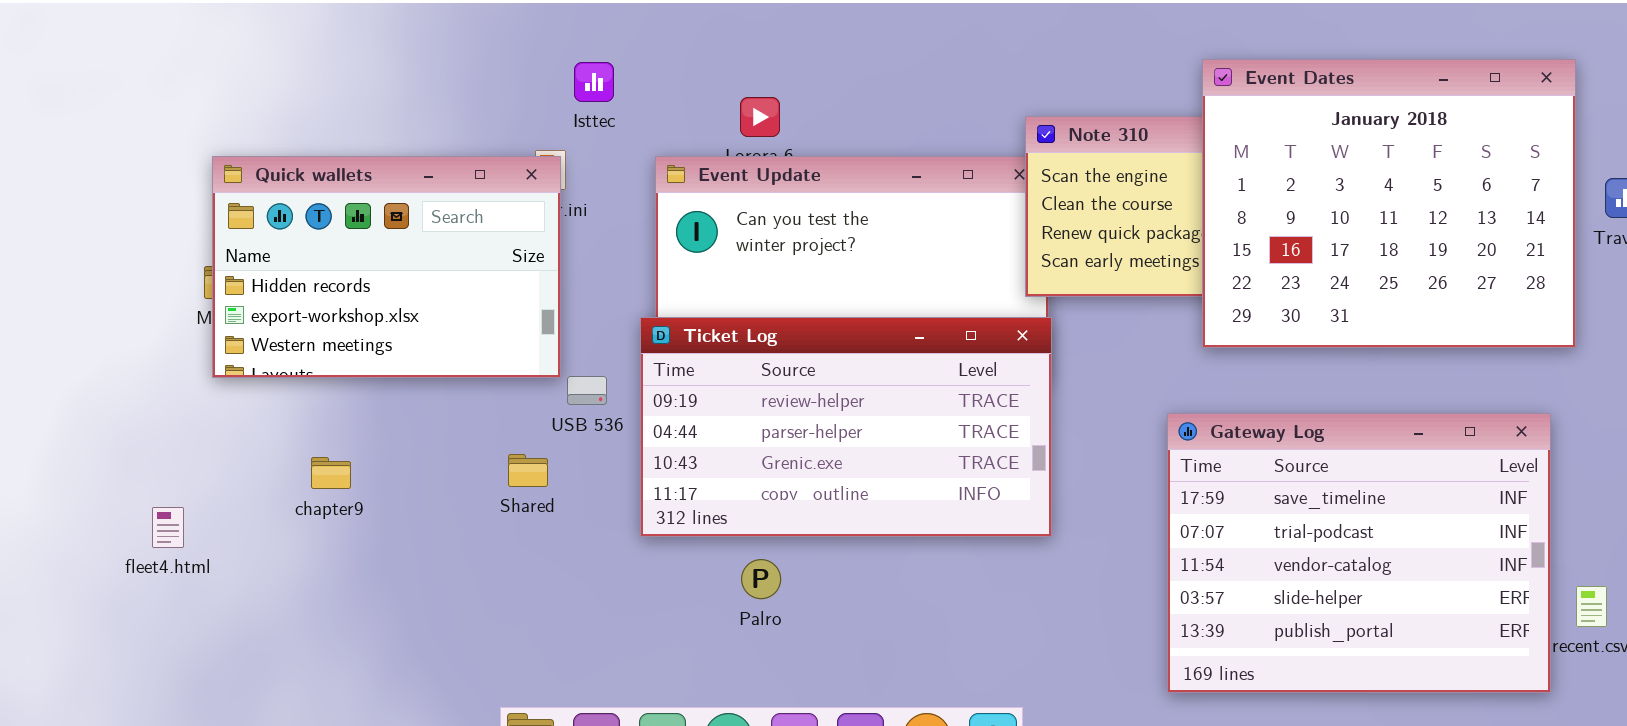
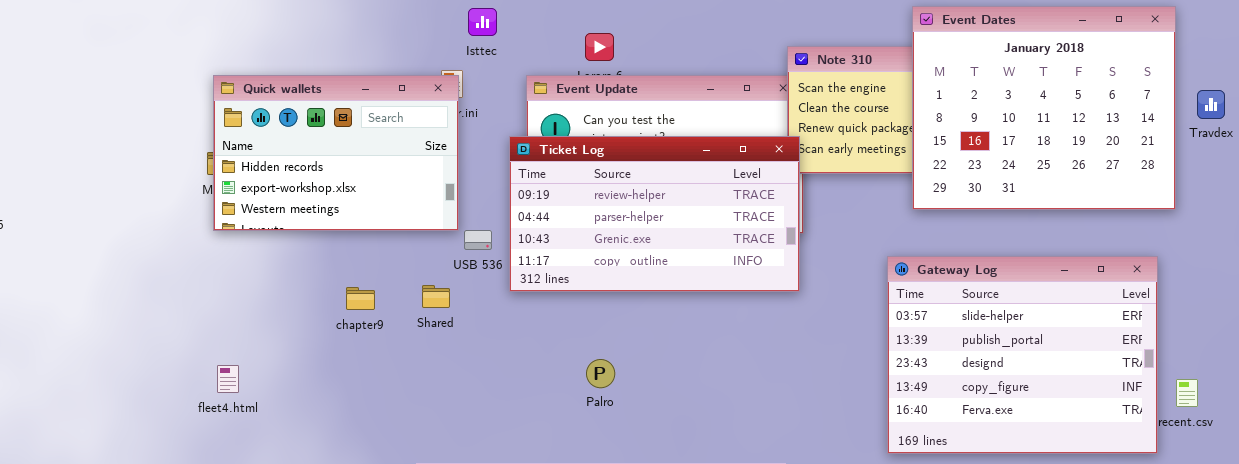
Ticket Log: [640,317,1052,537] -> [509,136,800,292], moved
Gateway Log: [1167,413,1551,693] -> [887,256,1158,454], scrolled down 3 rows
chapter9: [311,457,351,489] -> [346,287,375,310], moved
fleet4.html: [152,507,184,548] -> [217,365,239,393], moved

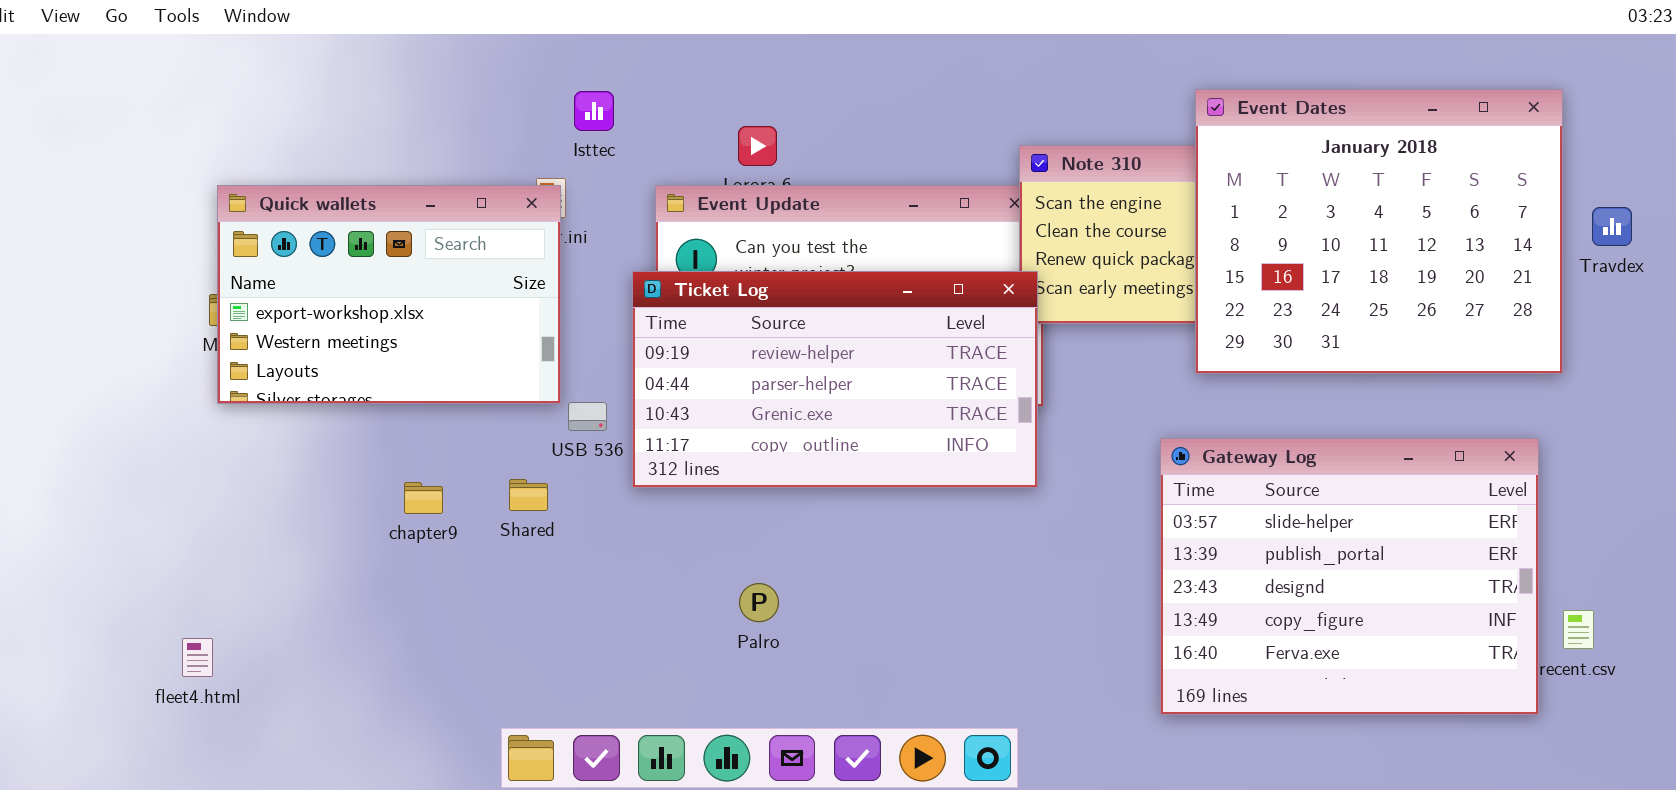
Quick wallets: [213,75,459,231] -> [217,185,561,404], scrolled down 1 row
fleet4.html: [217,365,239,393] -> [182,638,213,677], moved

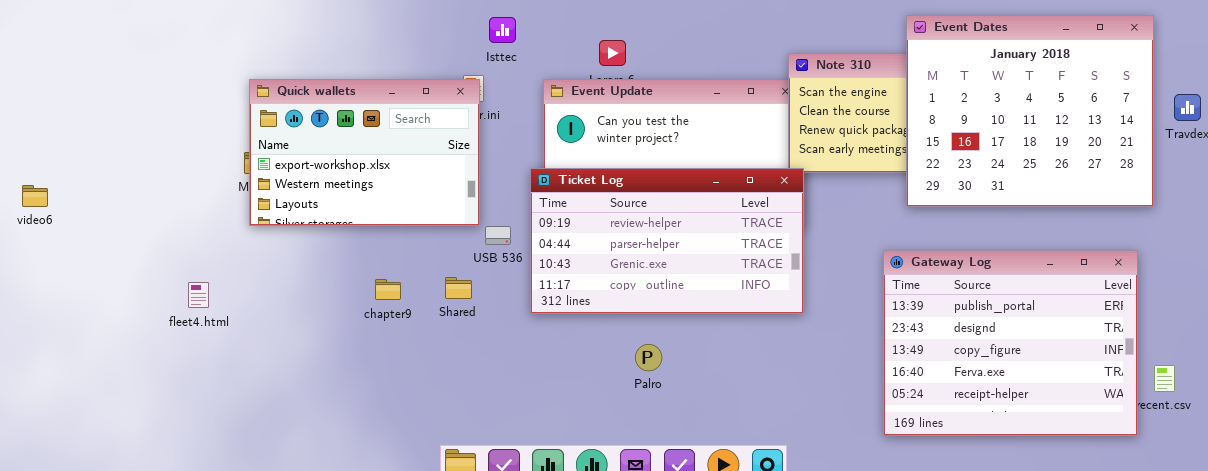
Ticket Log: [632,271,1038,488] -> [530,168,804,314], moved
Gateway Log: [1160,438,1539,715] -> [883,250,1138,436], scrolled down 1 row
Palro: [739,583,779,622] -> [635,344,662,371], moved
fleet4.html: [182,638,213,677] -> [188,282,209,308], moved

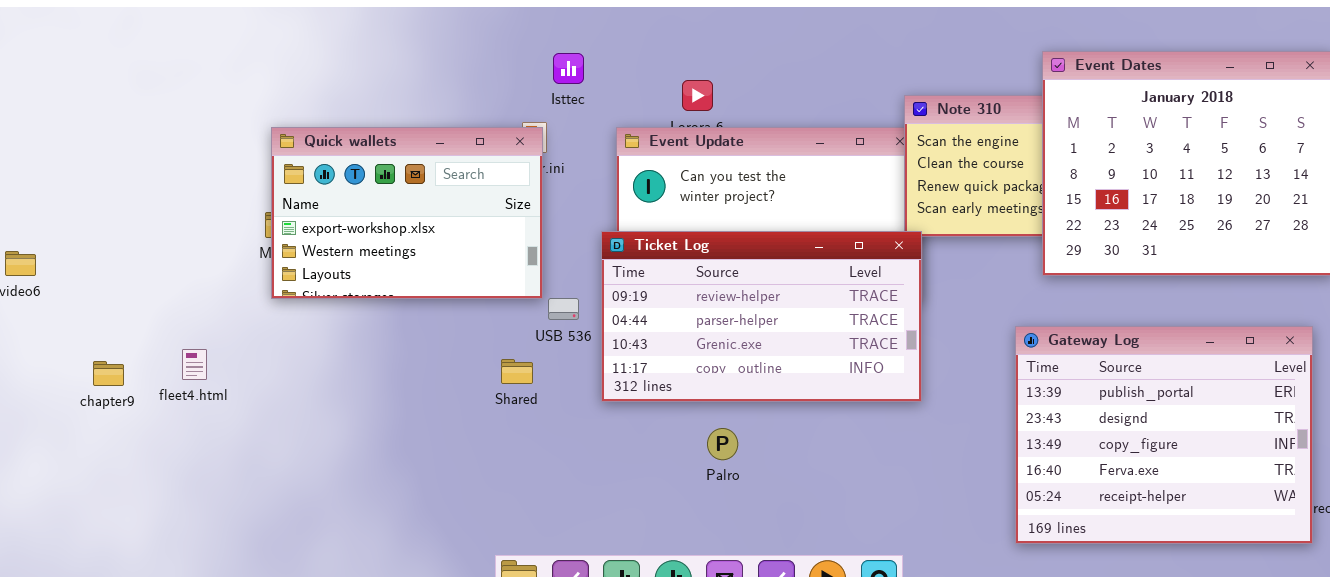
chapter9: [375,279,401,300] -> [93,361,124,386], moved
fleet4.html: [188,282,209,308] -> [182,349,207,380], moved
Palro: [635,344,662,371] -> [707,428,738,460], moved

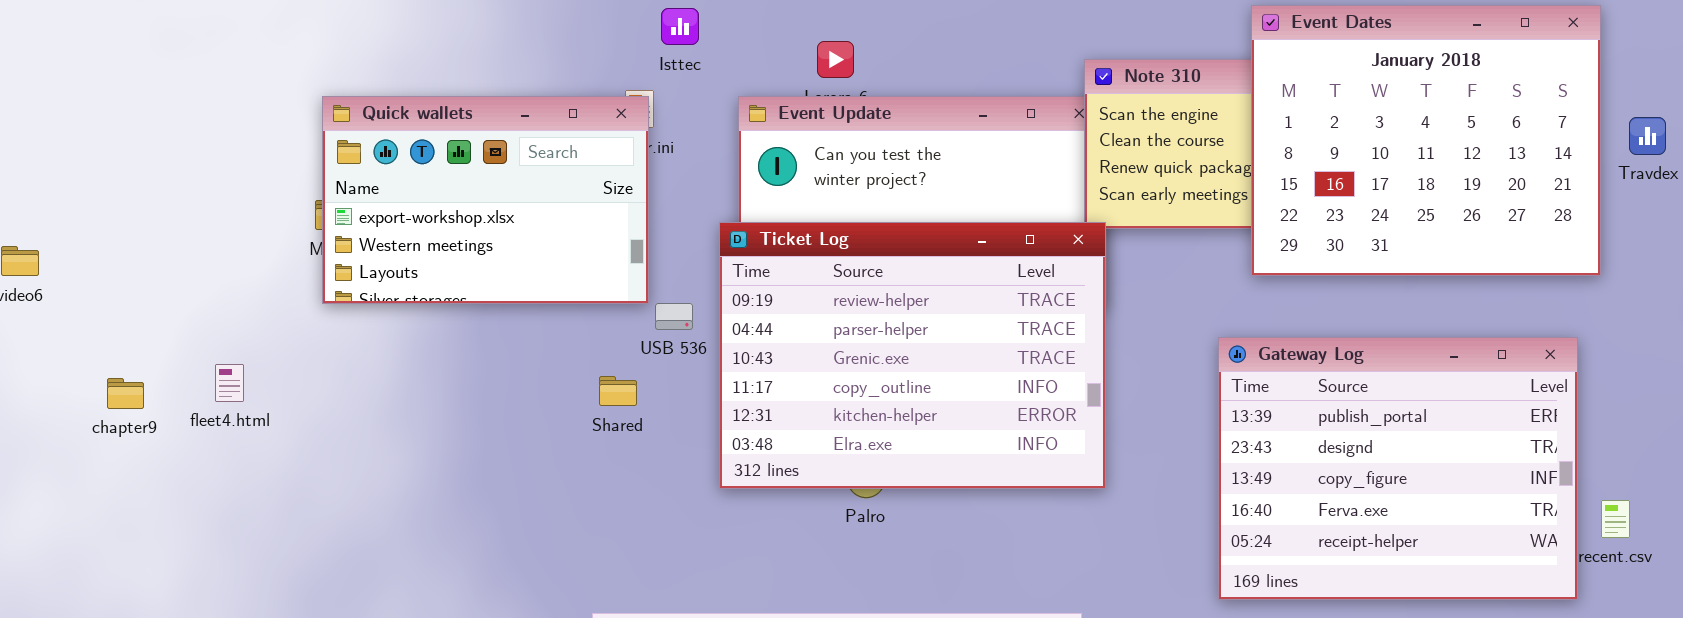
Ticket Log: [601,231,922,402] -> [719,222,1106,489], resized

